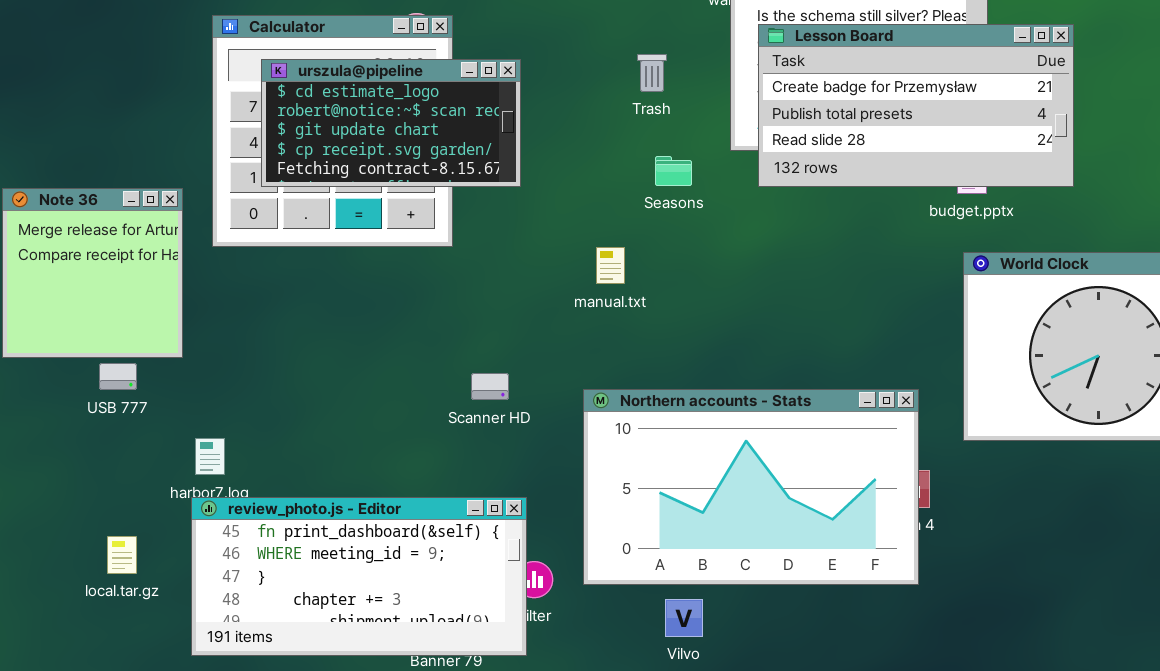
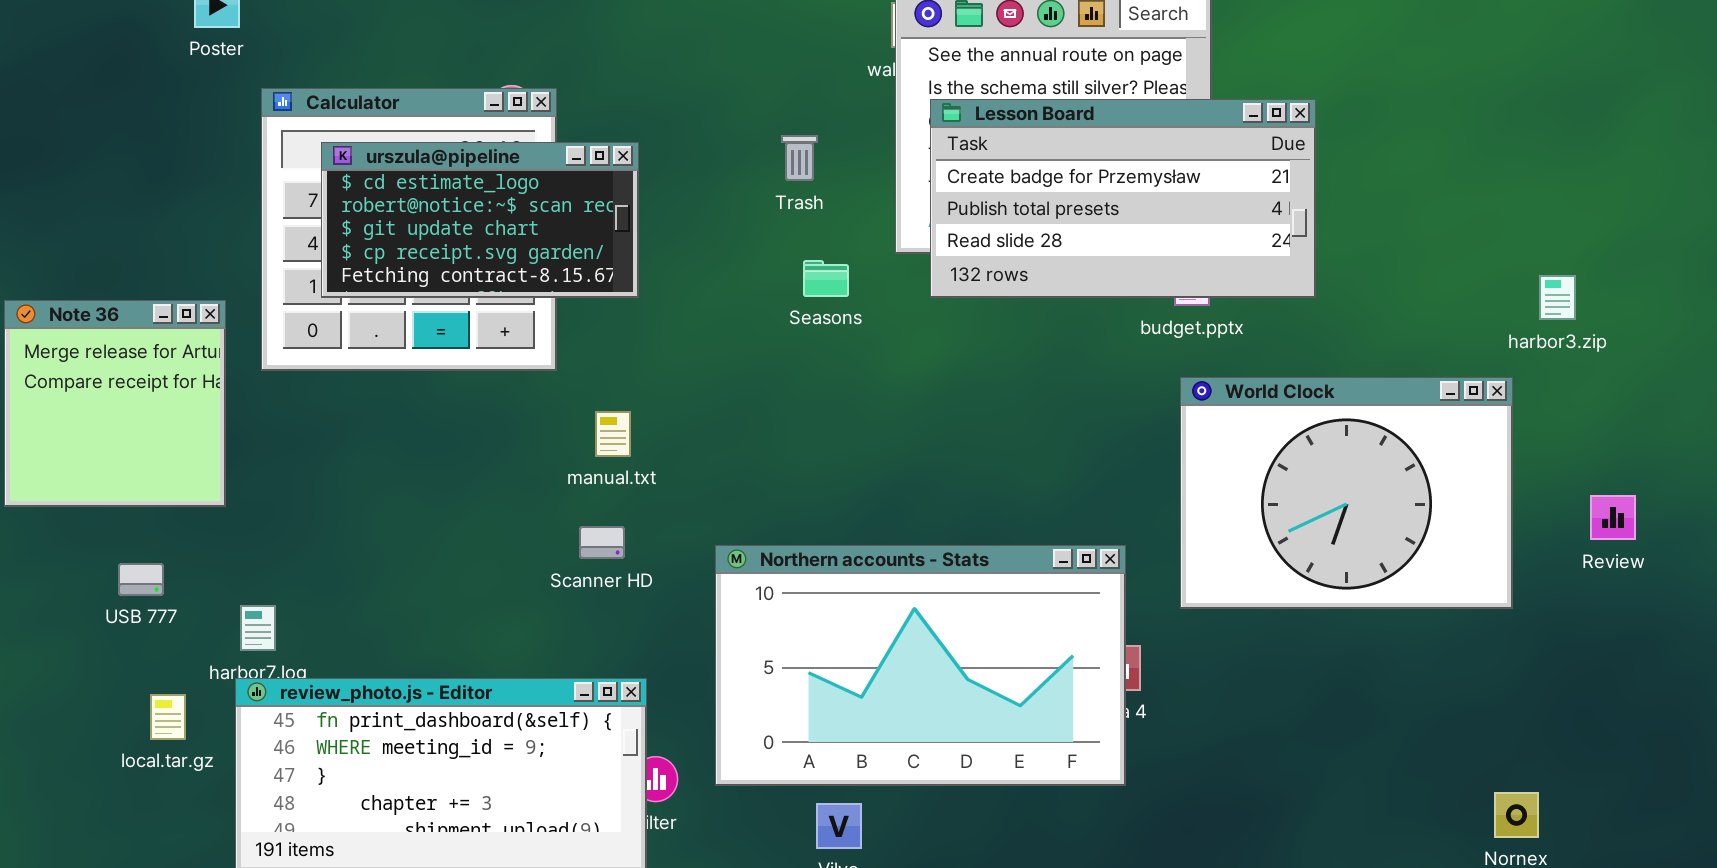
manual.txt: [596,247,625,284] -> [595,411,631,457], moved
USB 777: [99,363,137,390] -> [118,563,164,596], moved
local.tar.gz: [107,536,137,574] -> [150,694,186,740], moved

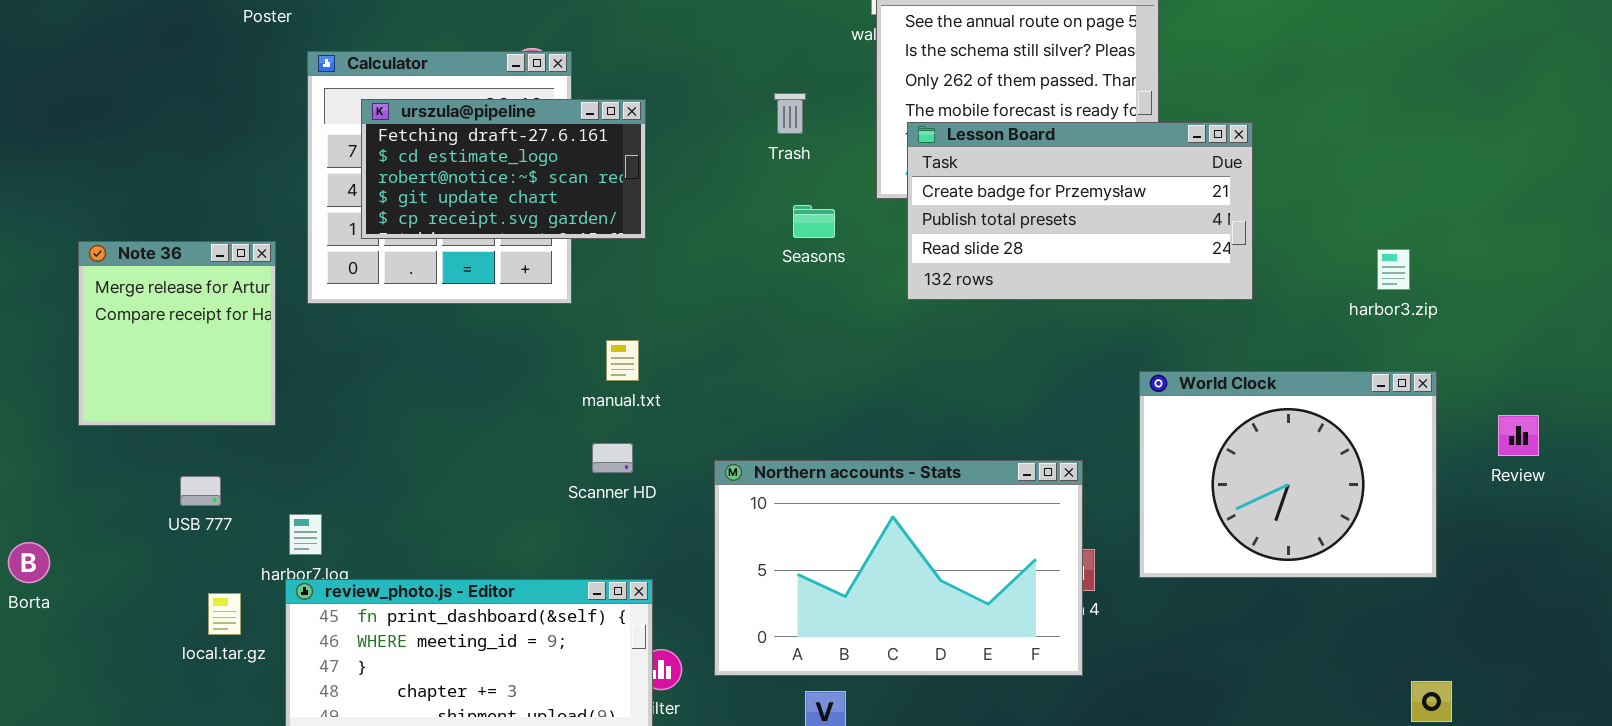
Lesson Board: [930,99,1316,298] -> [907,122,1253,300], moved
urszula@pipeline: [321,142,639,298] -> [361,99,646,239], scrolled up 1 row
harbor3.zip: [1539,275,1576,320] -> [1377,249,1410,290], moved
World Clock: [1180,377,1513,609] -> [1139,371,1437,578], moved

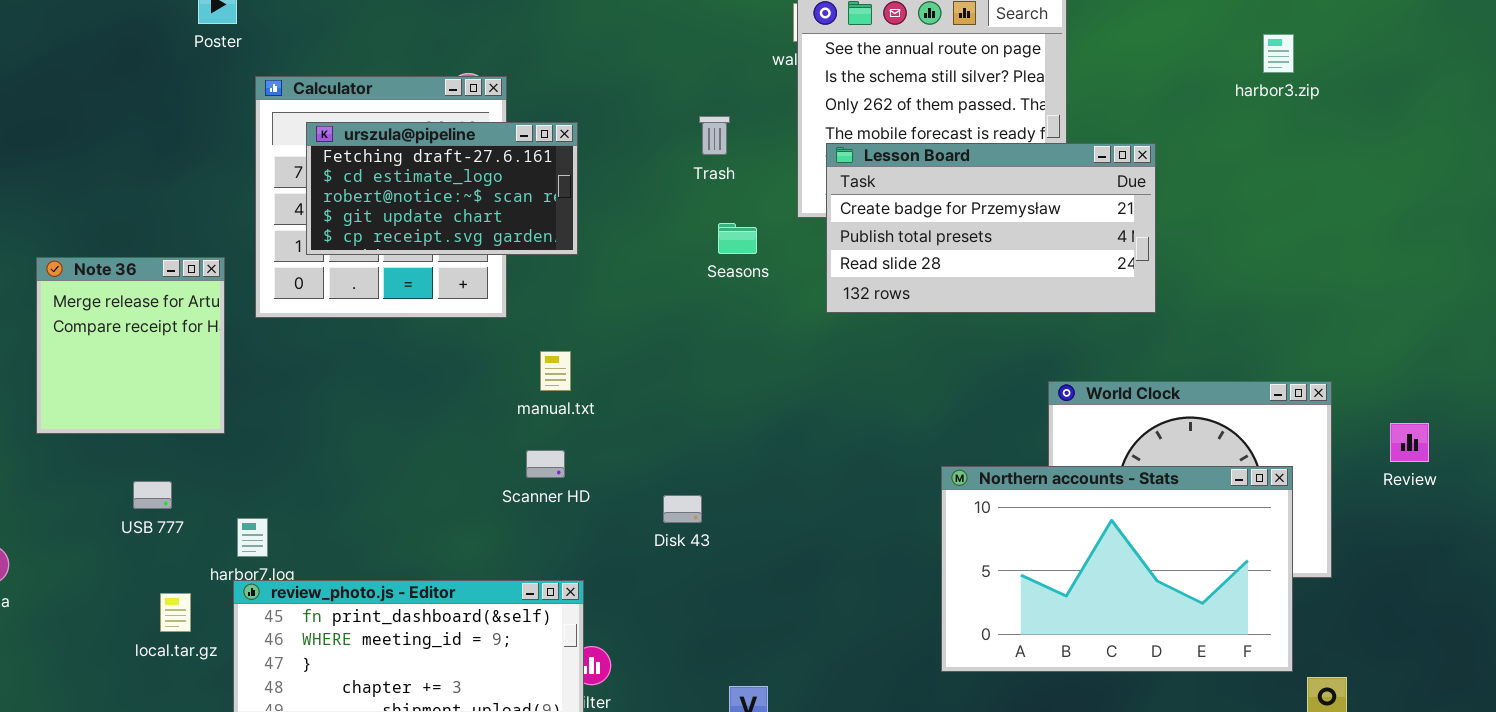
harbor3.zip: [1377,249,1410,290] -> [1263,34,1294,73], moved
Northern accounts - Stats: [714,460,1083,676] -> [941,466,1293,672], moved

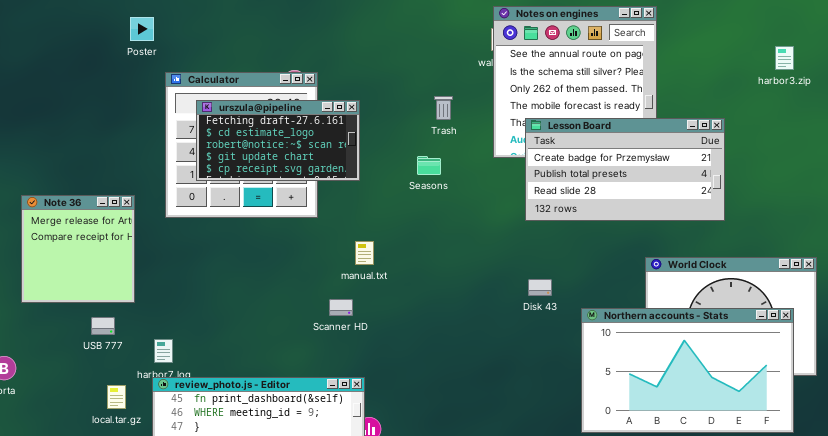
Lesson Board: [826,143,1156,313] -> [525,118,725,221], moved
Seasons: [718,223,757,254] -> [417,156,441,175], moved
Note 36: [36,257,225,434] -> [21,195,135,303], moved
manual.txt: [540,351,571,391] -> [355,241,374,265], moved
Disk 43: [663,495,702,523] -> [528,279,552,296], moved

